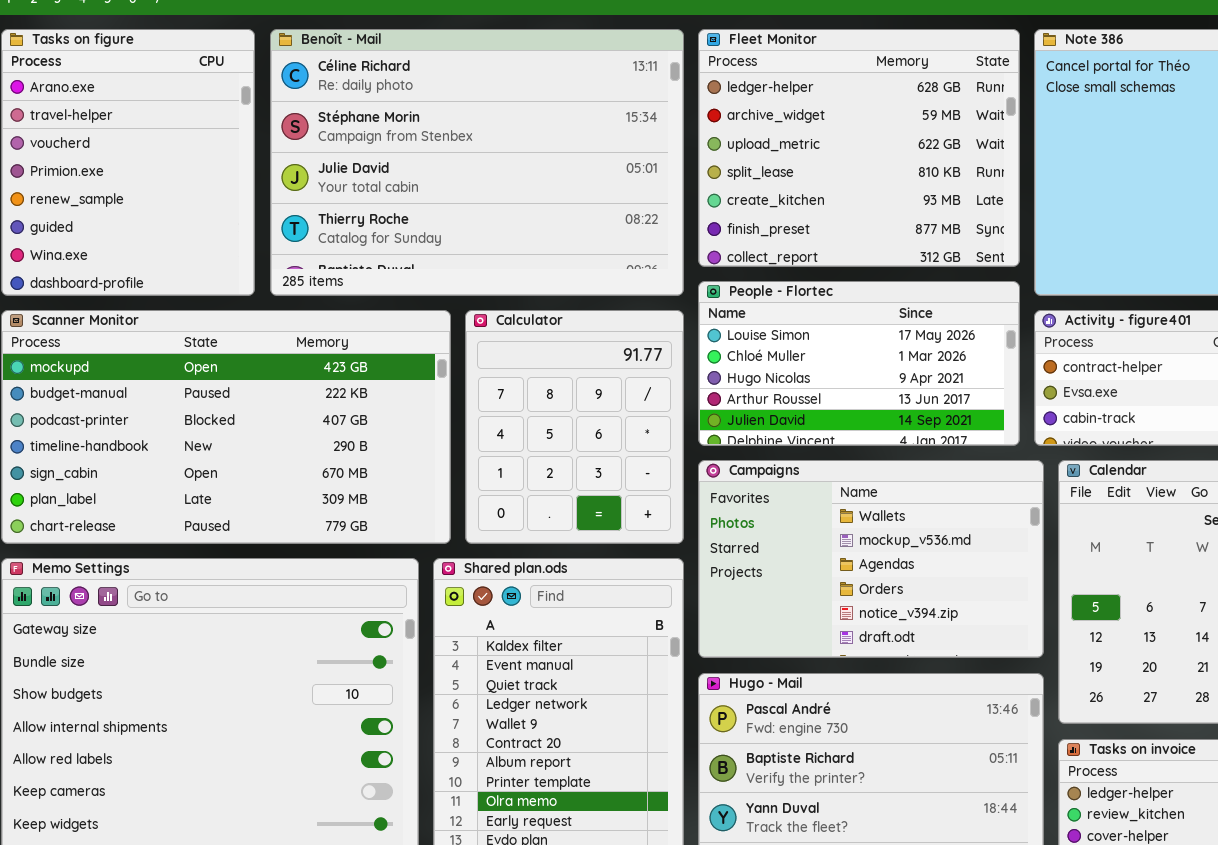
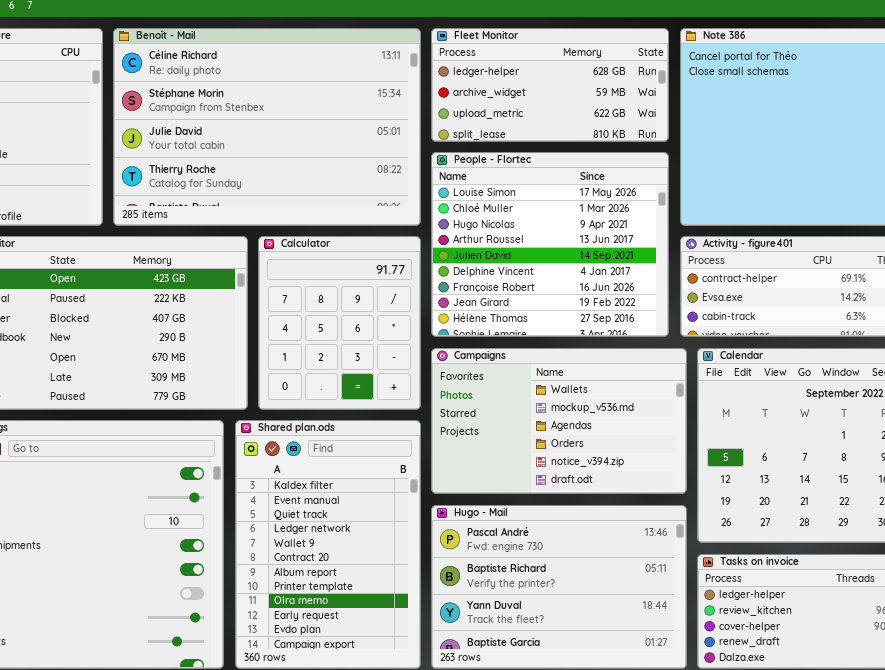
Fleet Monitor: [698,29,1020,267] -> [431,28,669,142], resized
People - Flortec: [698,281,1020,446] -> [431,152,669,337], resized

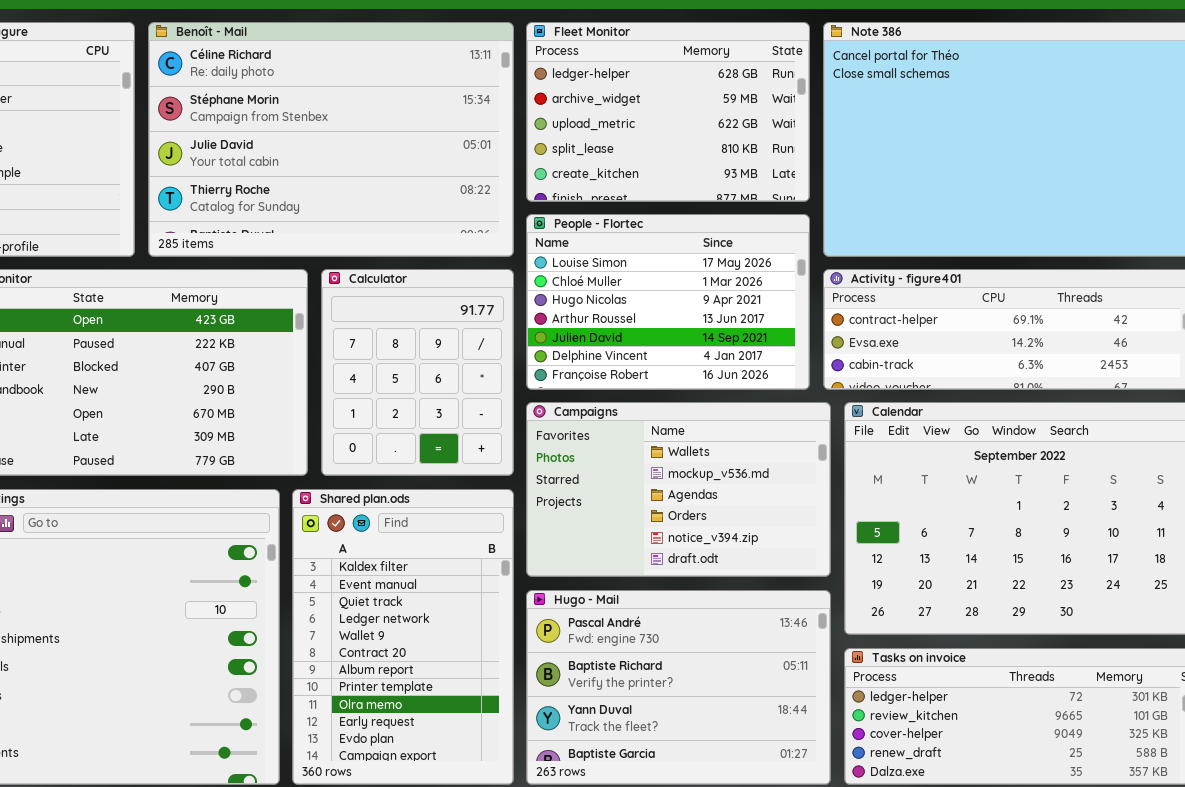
Fleet Monitor: [431,28,669,142] -> [526,22,810,202], resized
People - Flortec: [431,152,669,337] -> [526,214,810,390], resized

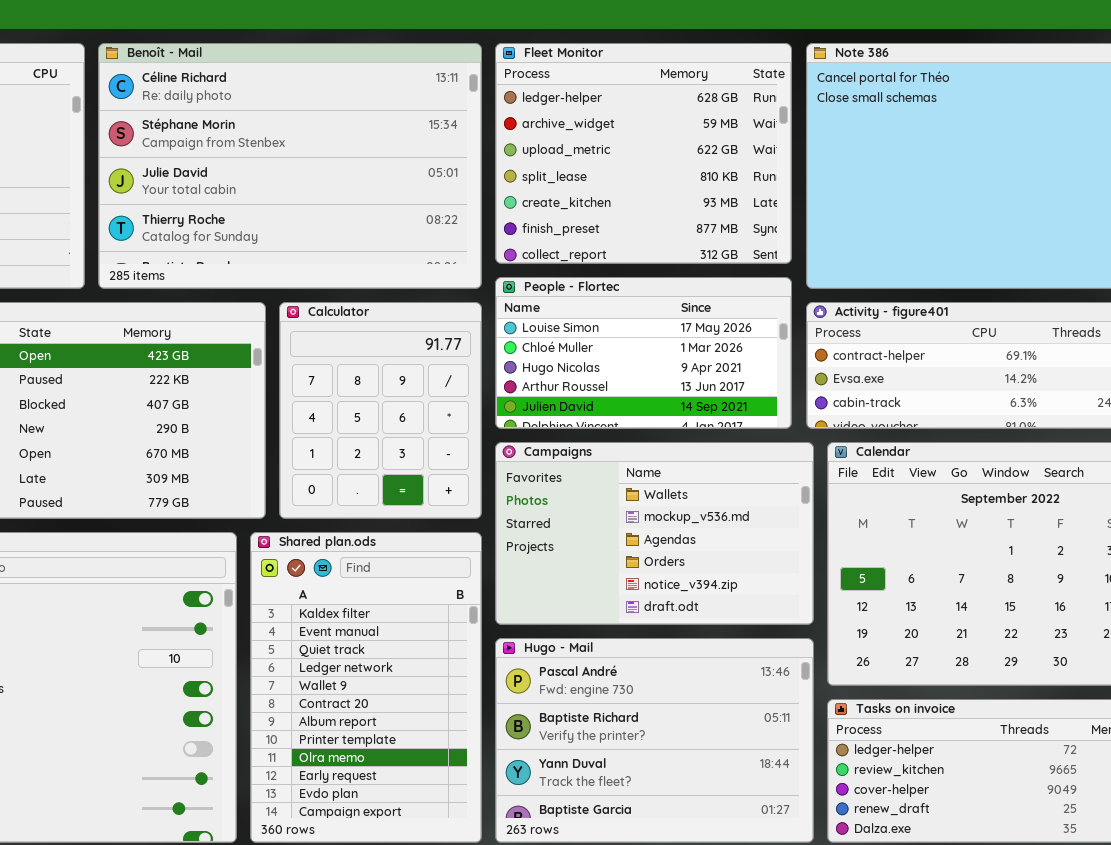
Fleet Monitor: [526,22,810,202] -> [495,43,792,264], resized
People - Flortec: [526,214,810,390] -> [495,277,792,429], resized

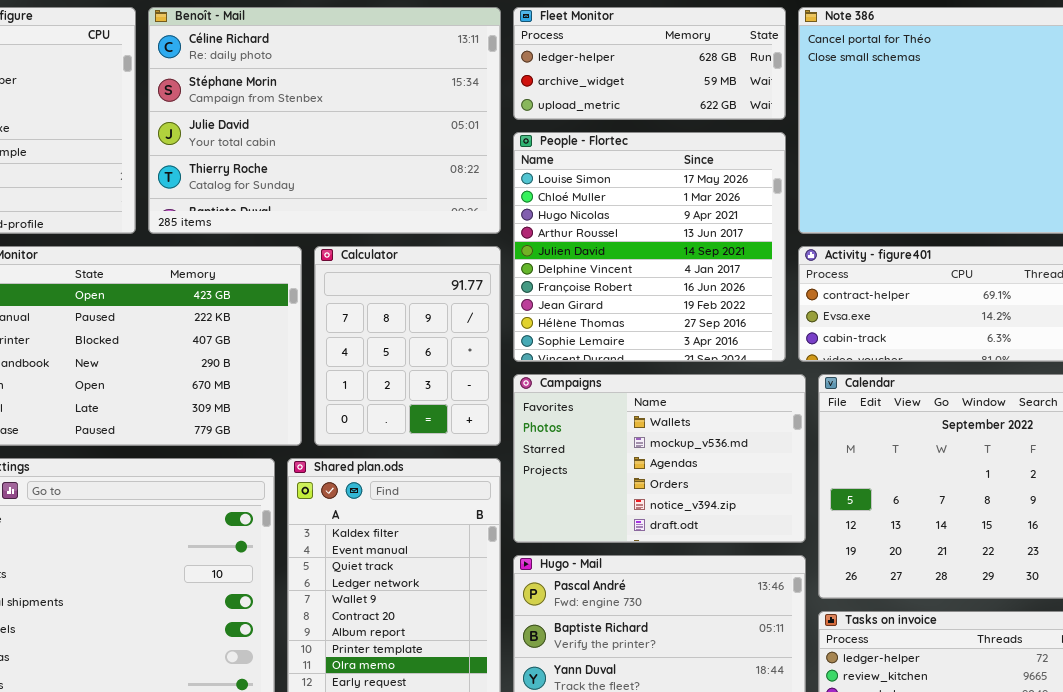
Fleet Monitor: [495,43,792,264] -> [513,7,786,120], resized
People - Flortec: [495,277,792,429] -> [513,132,786,362], resized

